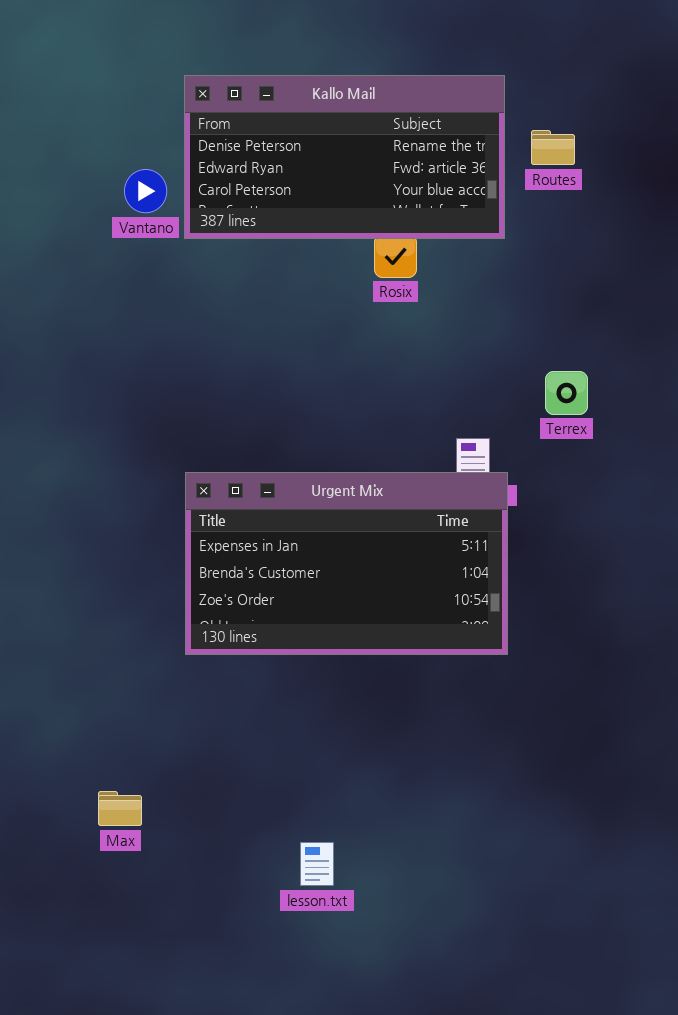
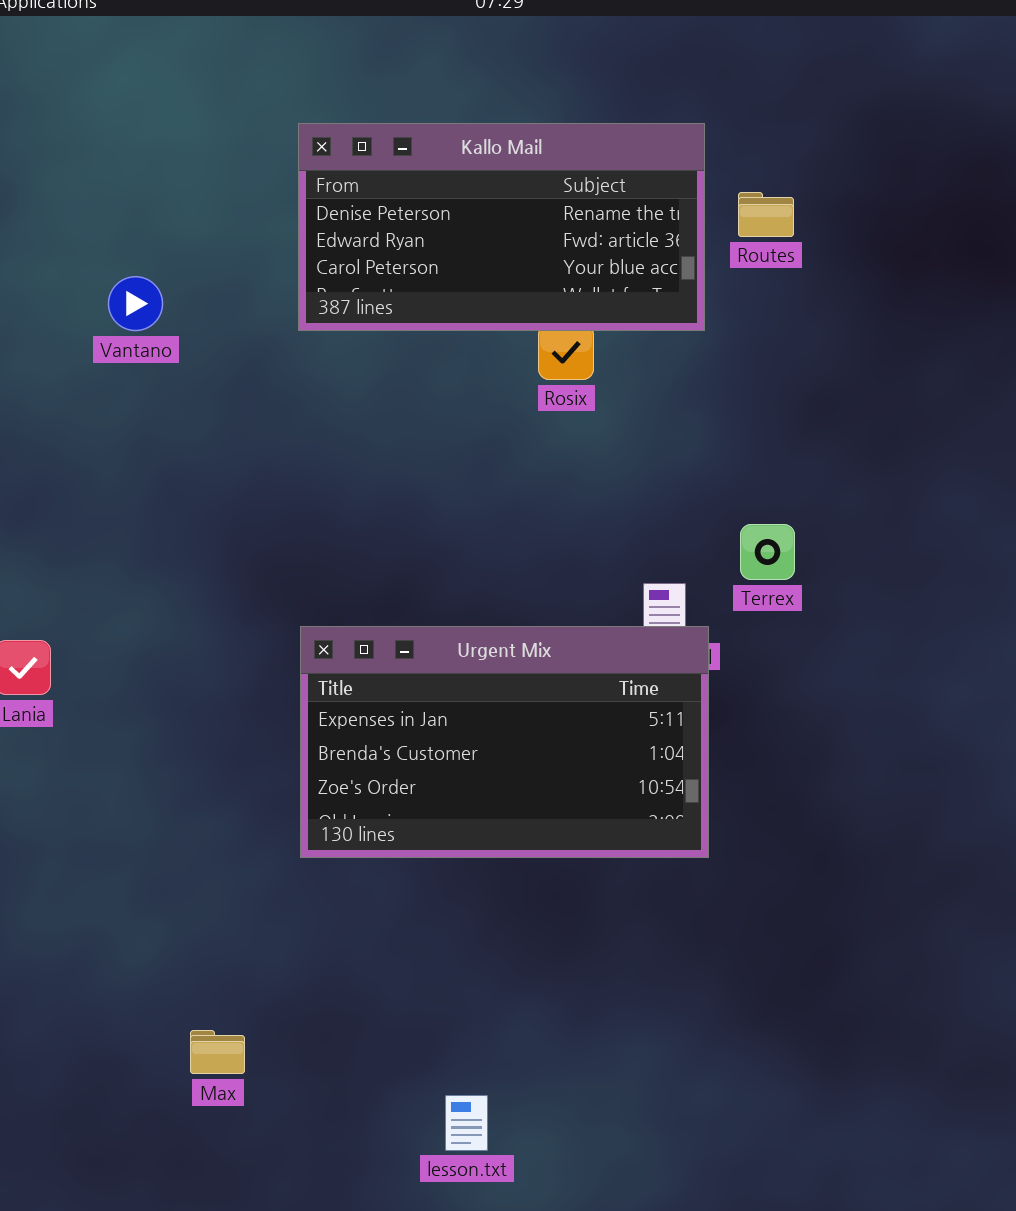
Vantano: [124,169,167,213] -> [108,276,163,331], moved
Terrex: [545,371,588,415] -> [740,524,795,580], moved

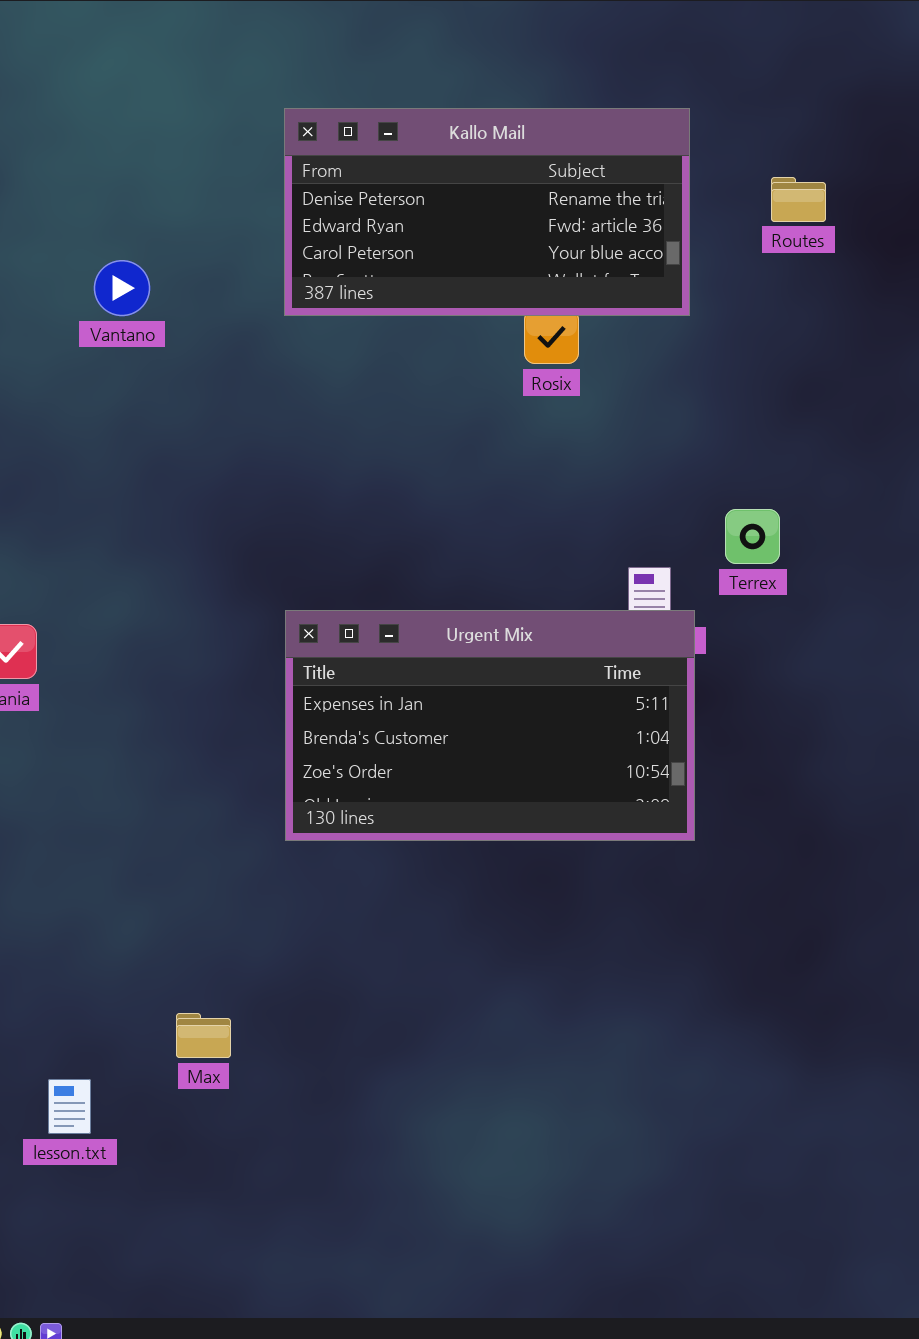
Routes: [738,192,794,237] -> [771,177,826,222], moved
lesson.txt: [445,1095,488,1151] -> [48,1079,91,1134], moved

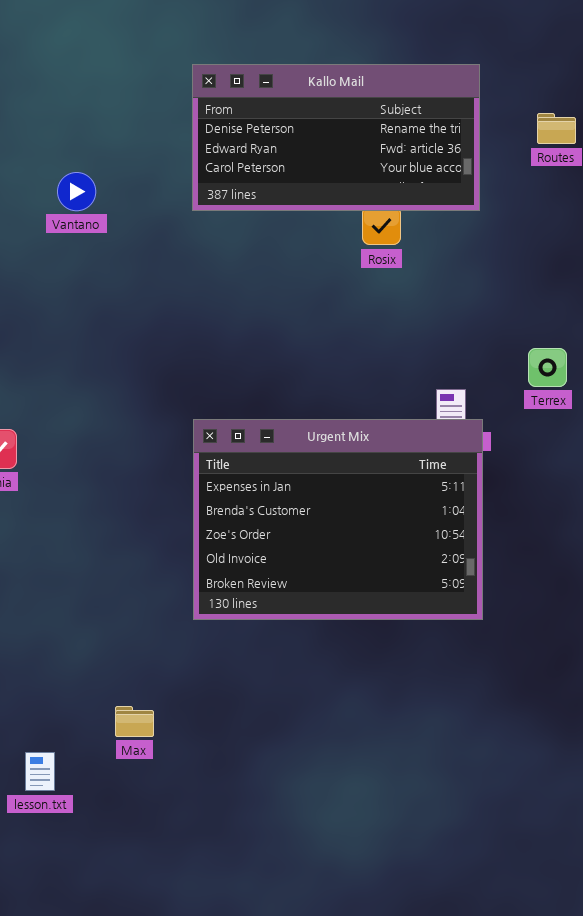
Terrex: [725,509,780,564] -> [528,348,567,387], moved
Urgent Mix: [285,610,695,841] -> [193,419,483,620], resized

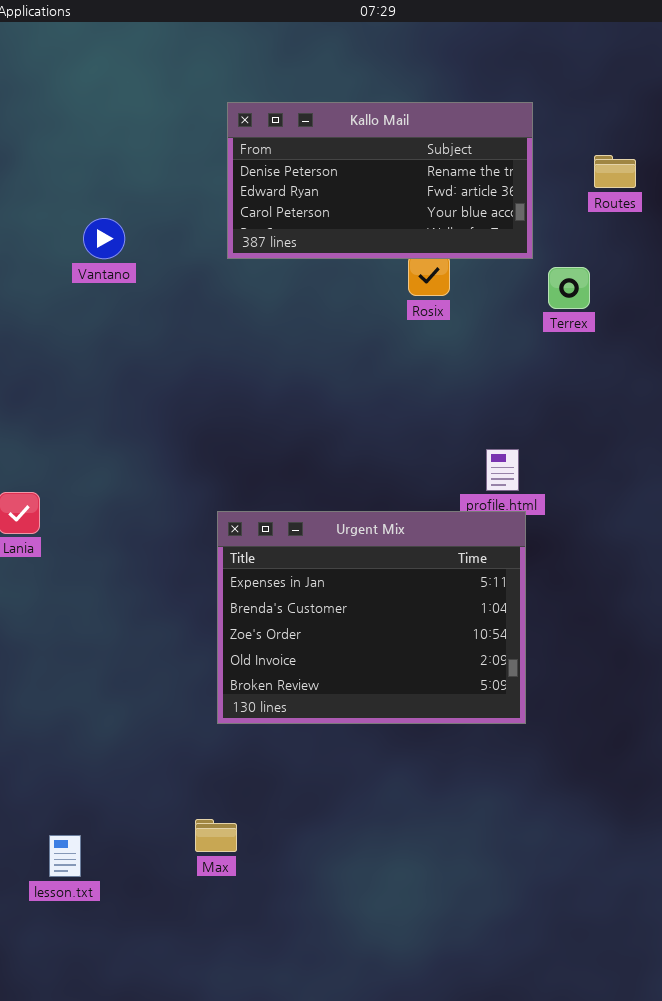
Terrex: [528,348,567,387] -> [548,267,590,309], moved
Urgent Mix: [193,419,483,620] -> [217,511,526,724], moved
Max: [115,706,154,737] -> [195,819,237,852], moved

